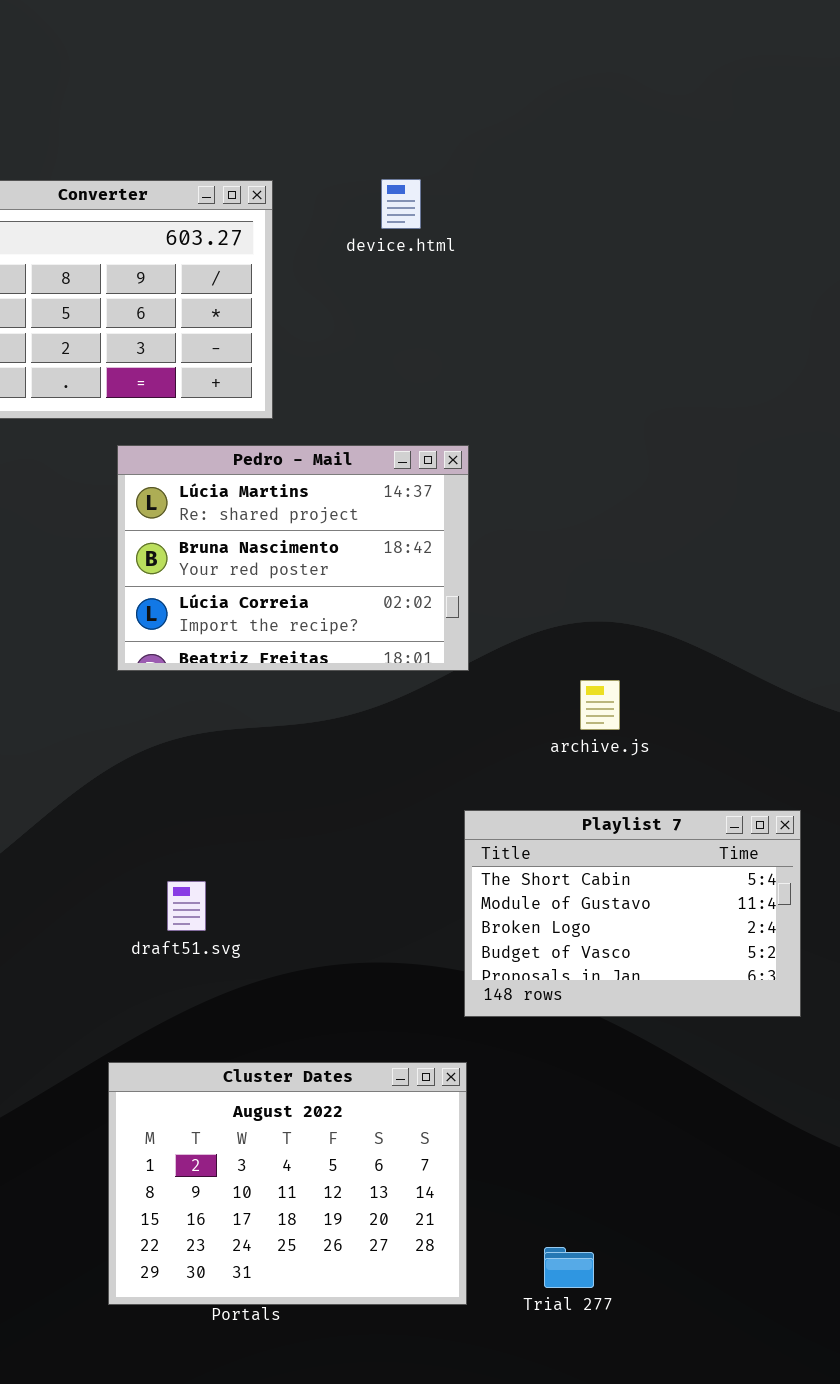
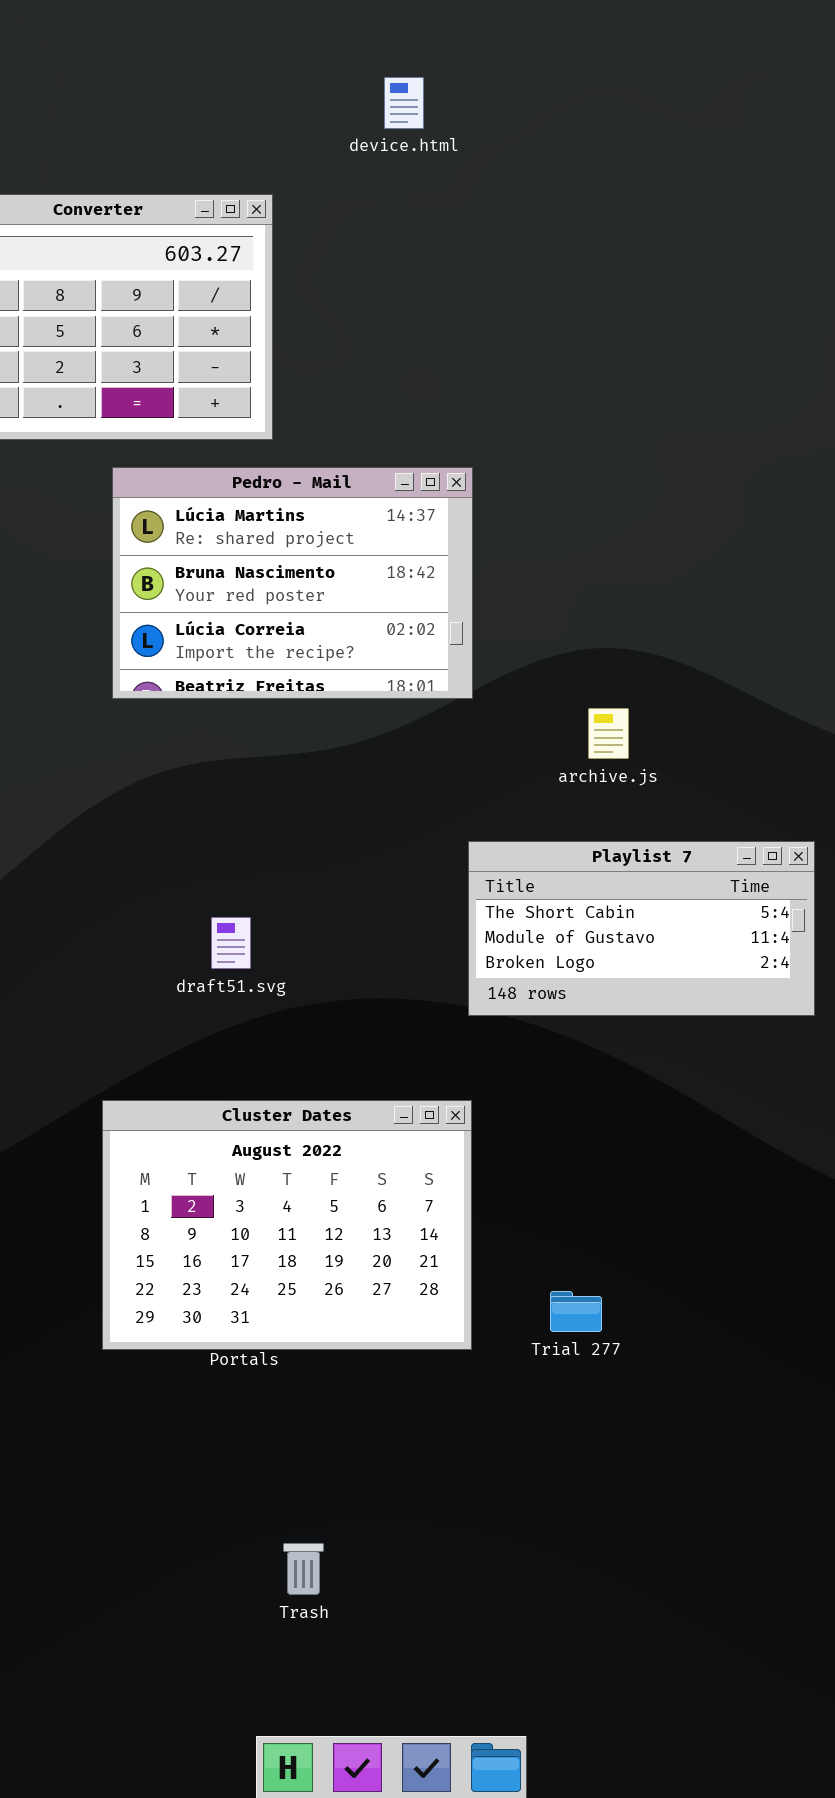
device.html: [381,179,421,229] -> [384,77,424,129], moved
Playlist 7: [464,810,801,1017] -> [468,841,815,1016], resized
draft51.svg: [167,881,206,931] -> [211,917,251,969], moved

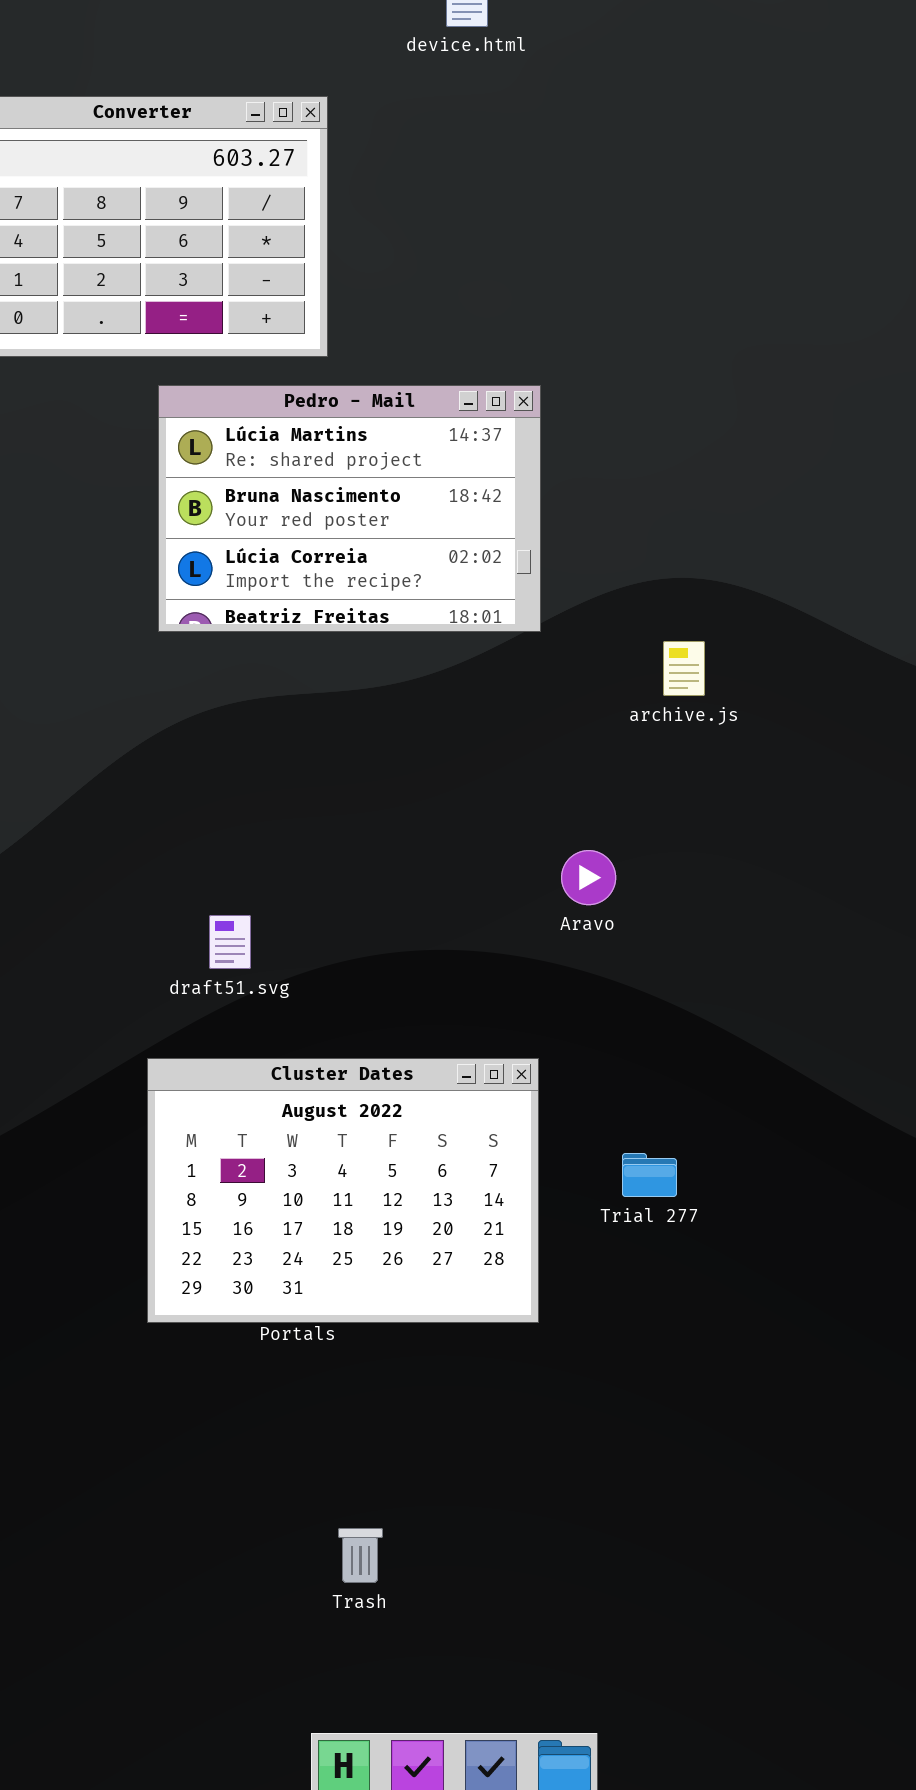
Playlist 7: [468,841,815,1016] -> none, closed
draft51.svg: [211,917,251,969] -> [209,915,251,969], moved
Trial 277: [550,1291,602,1332] -> [622,1153,677,1197], moved

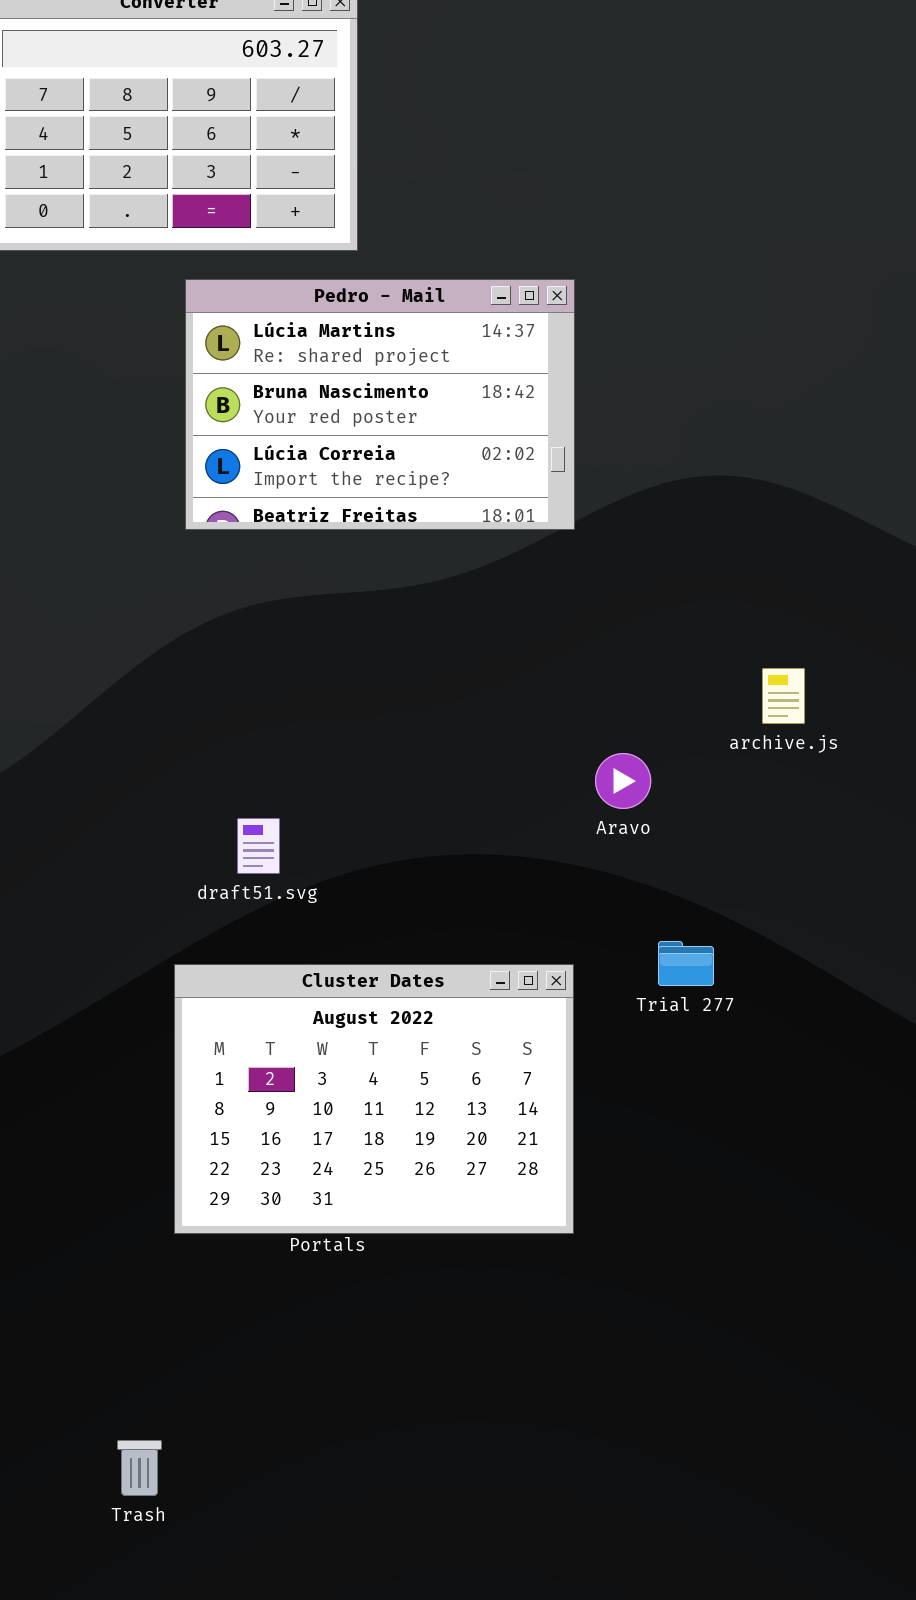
archive.js: [663,641,705,696] -> [762,668,805,724], moved
Trial 277: [622,1153,677,1197] -> [658,941,714,986], moved
Trash: [338,1528,383,1583] -> [117,1440,162,1496], moved

